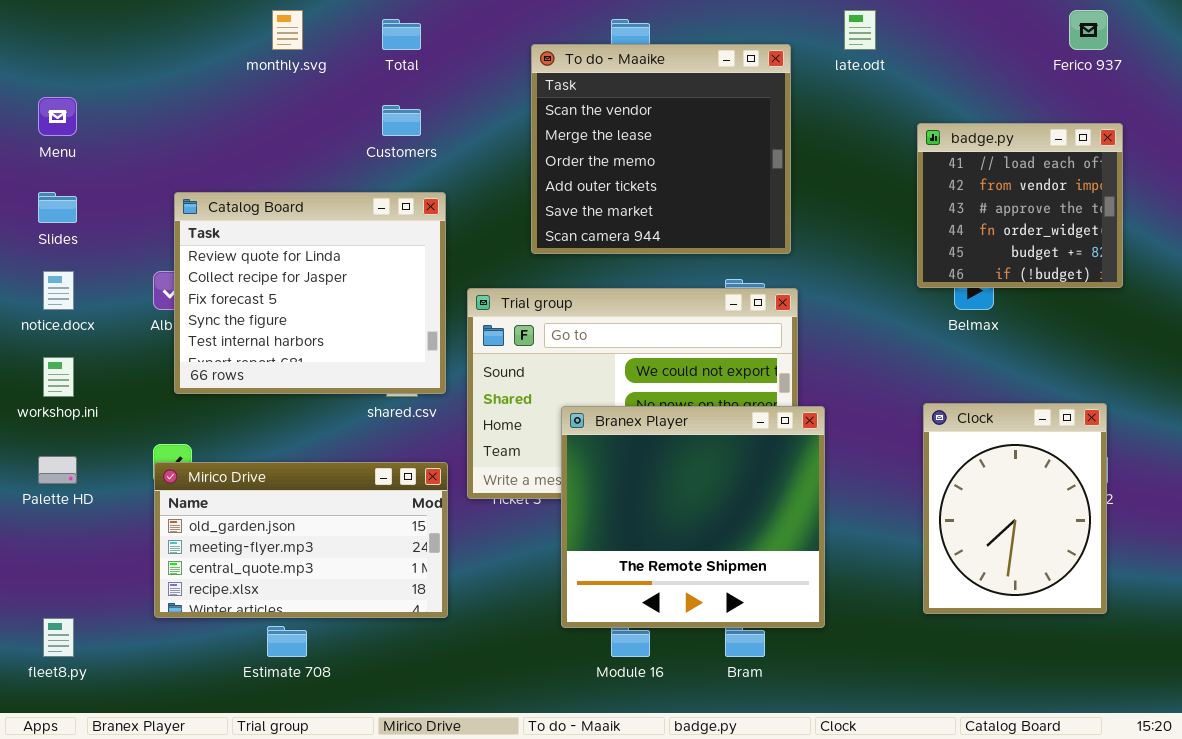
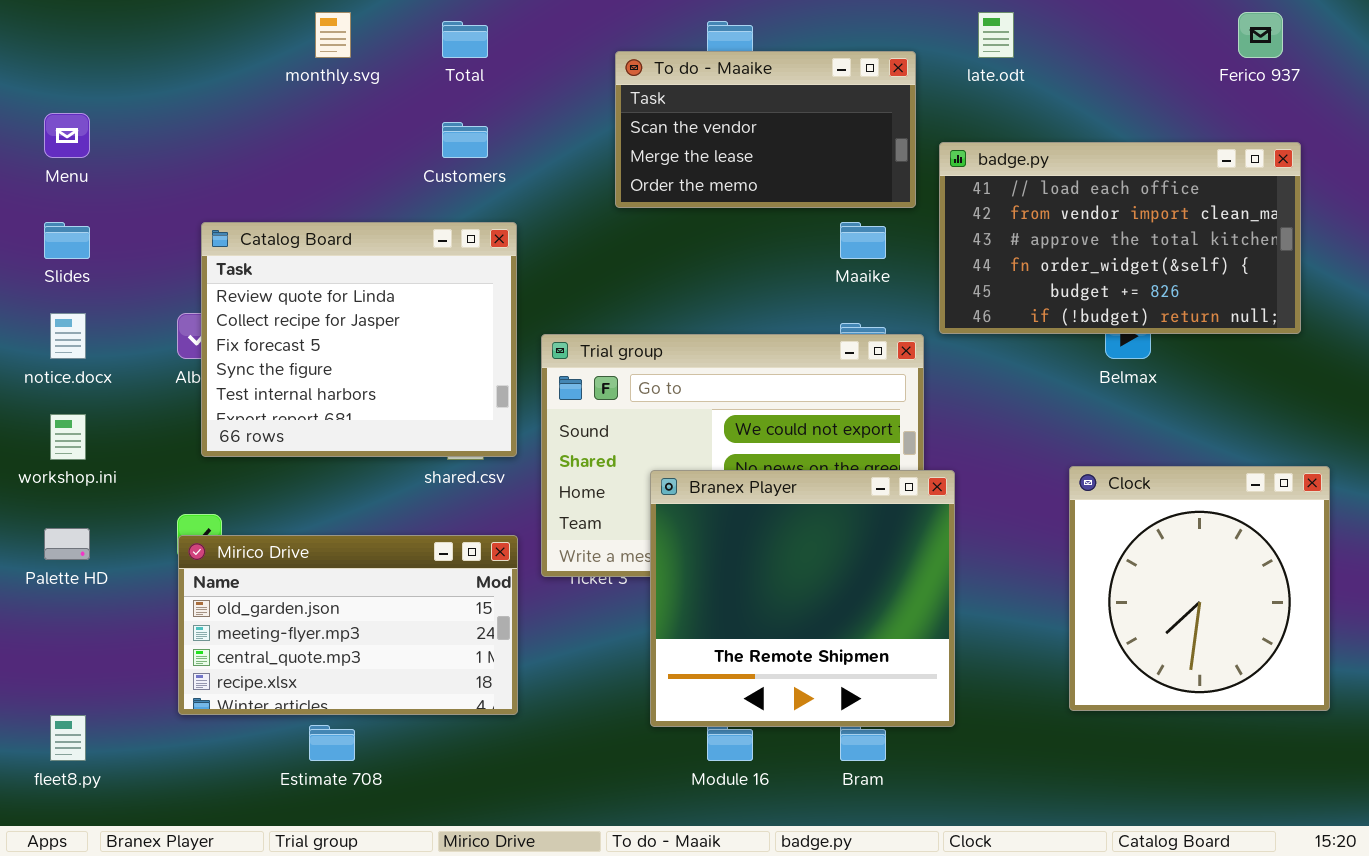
To do - Maaike: [531,44,791,254] -> [615,51,916,208], resized
badge.py: [917,123,1123,288] -> [939,142,1301,334], resized
Clock: [923,403,1107,614] -> [1069,466,1330,711], resized

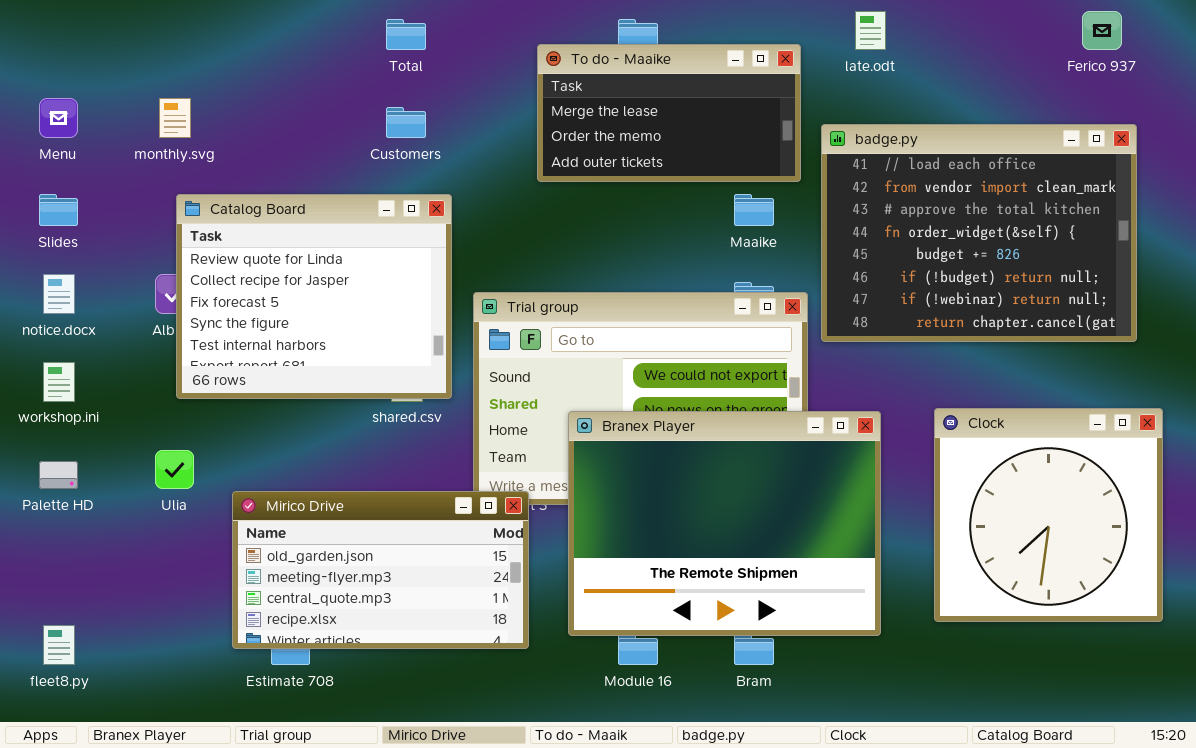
monthly.svg: [315,12,351,58] -> [159,98,191,138], moved
To do - Maaike: [615,51,916,208] -> [537,44,801,182], scrolled down 1 row
badge.py: [939,142,1301,334] -> [821,124,1137,342], resized
Branex Player: [650,470,955,727] -> [568,411,881,636], resized
Mirico Drive: [178,535,518,715] -> [232,491,529,649], moved

